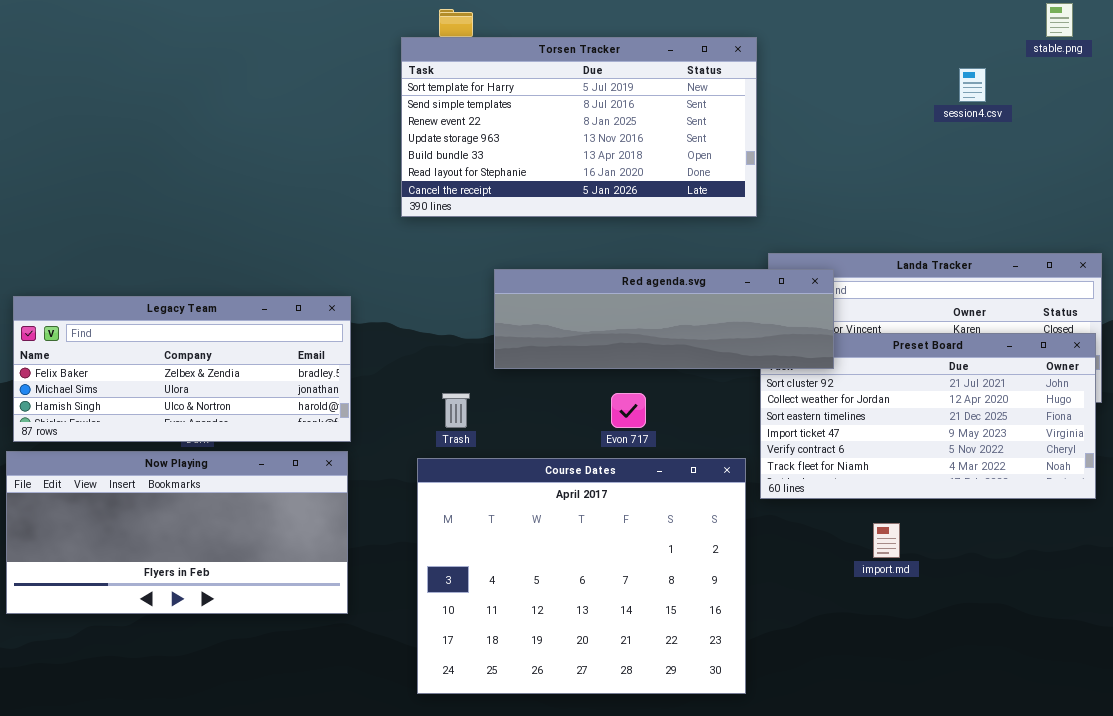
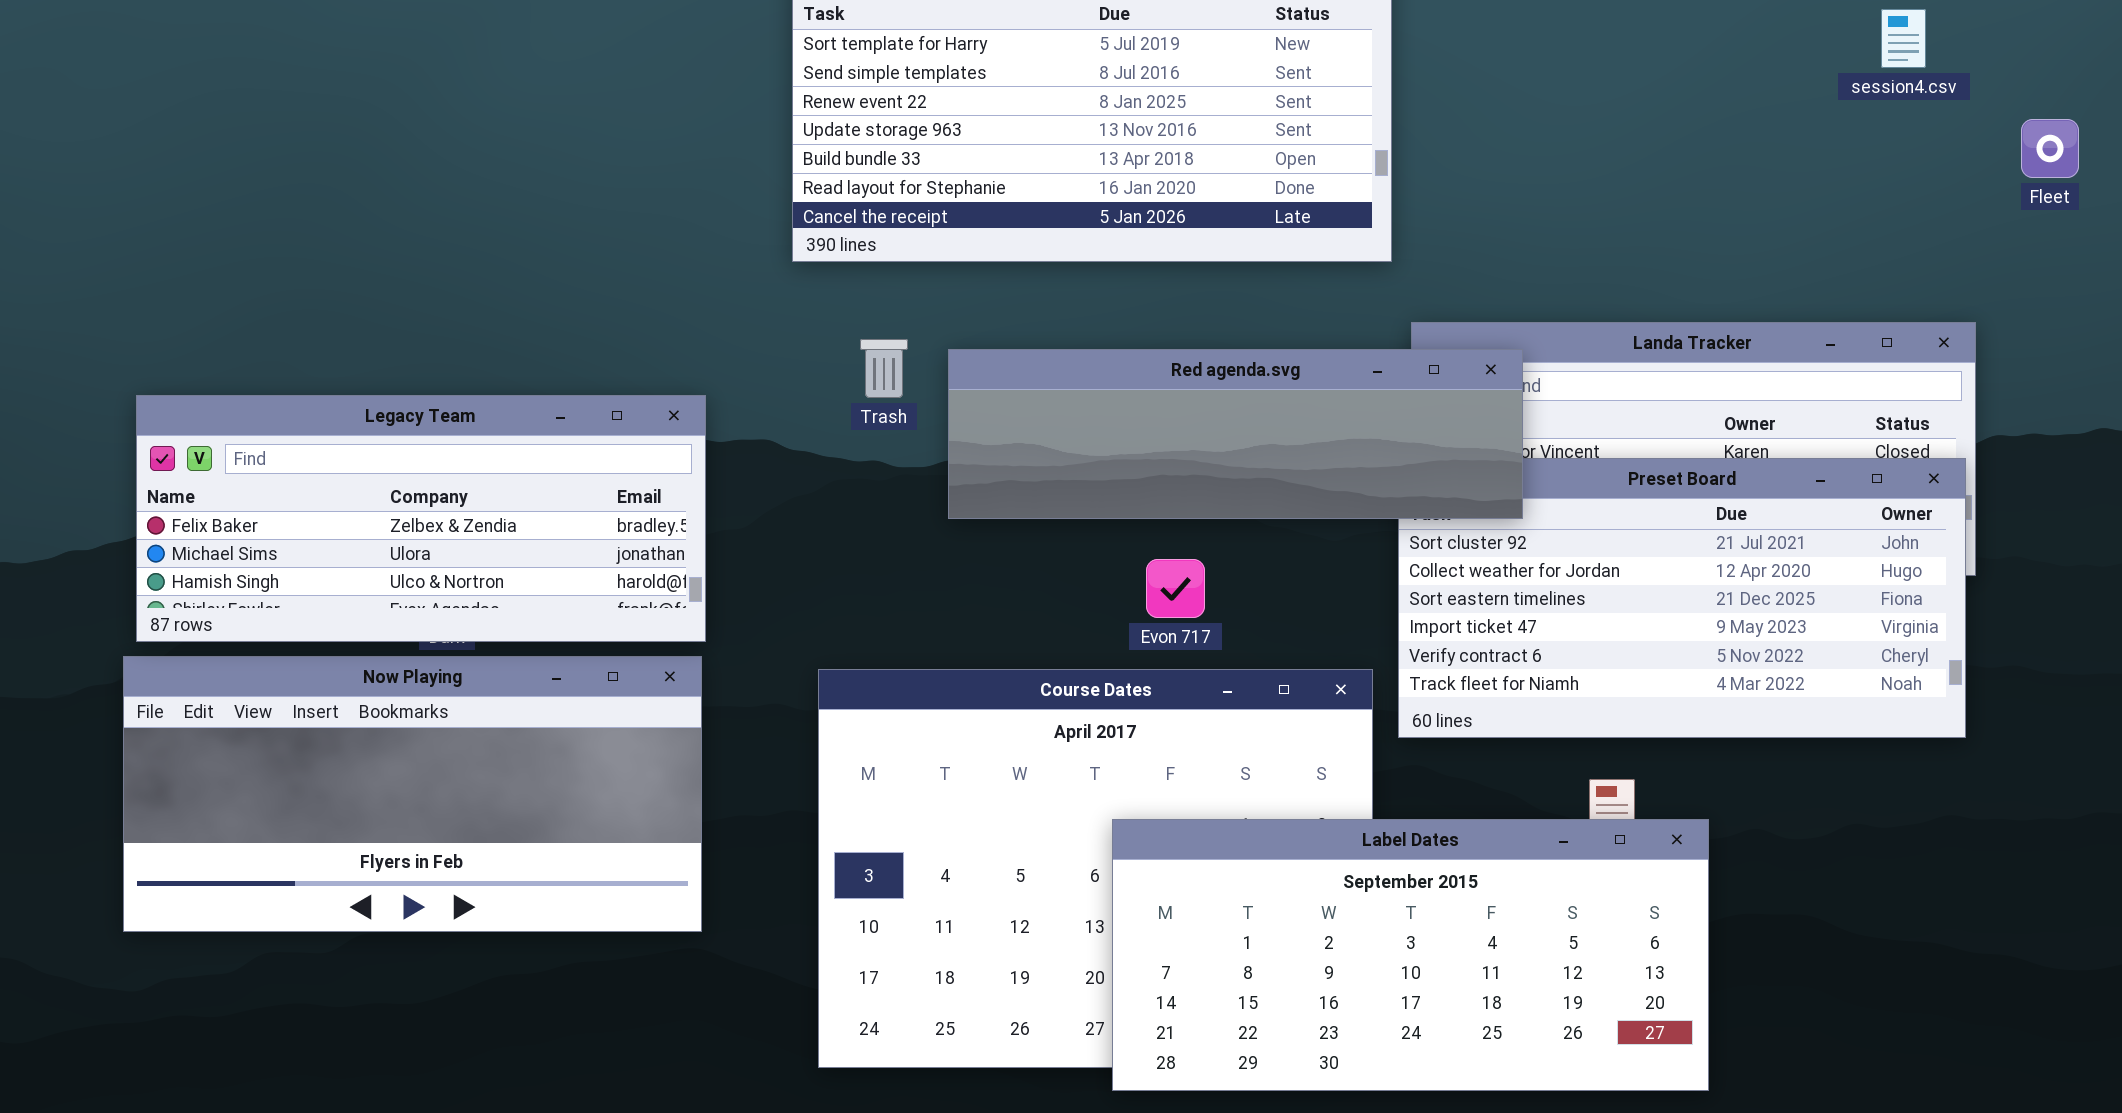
session4.csv: [959,68,986,102] -> [1881,9,1926,68], moved
Trash: [442,393,470,428] -> [860,339,908,398], moved
Label Dates: none -> [1112,819,1709,1091], opened

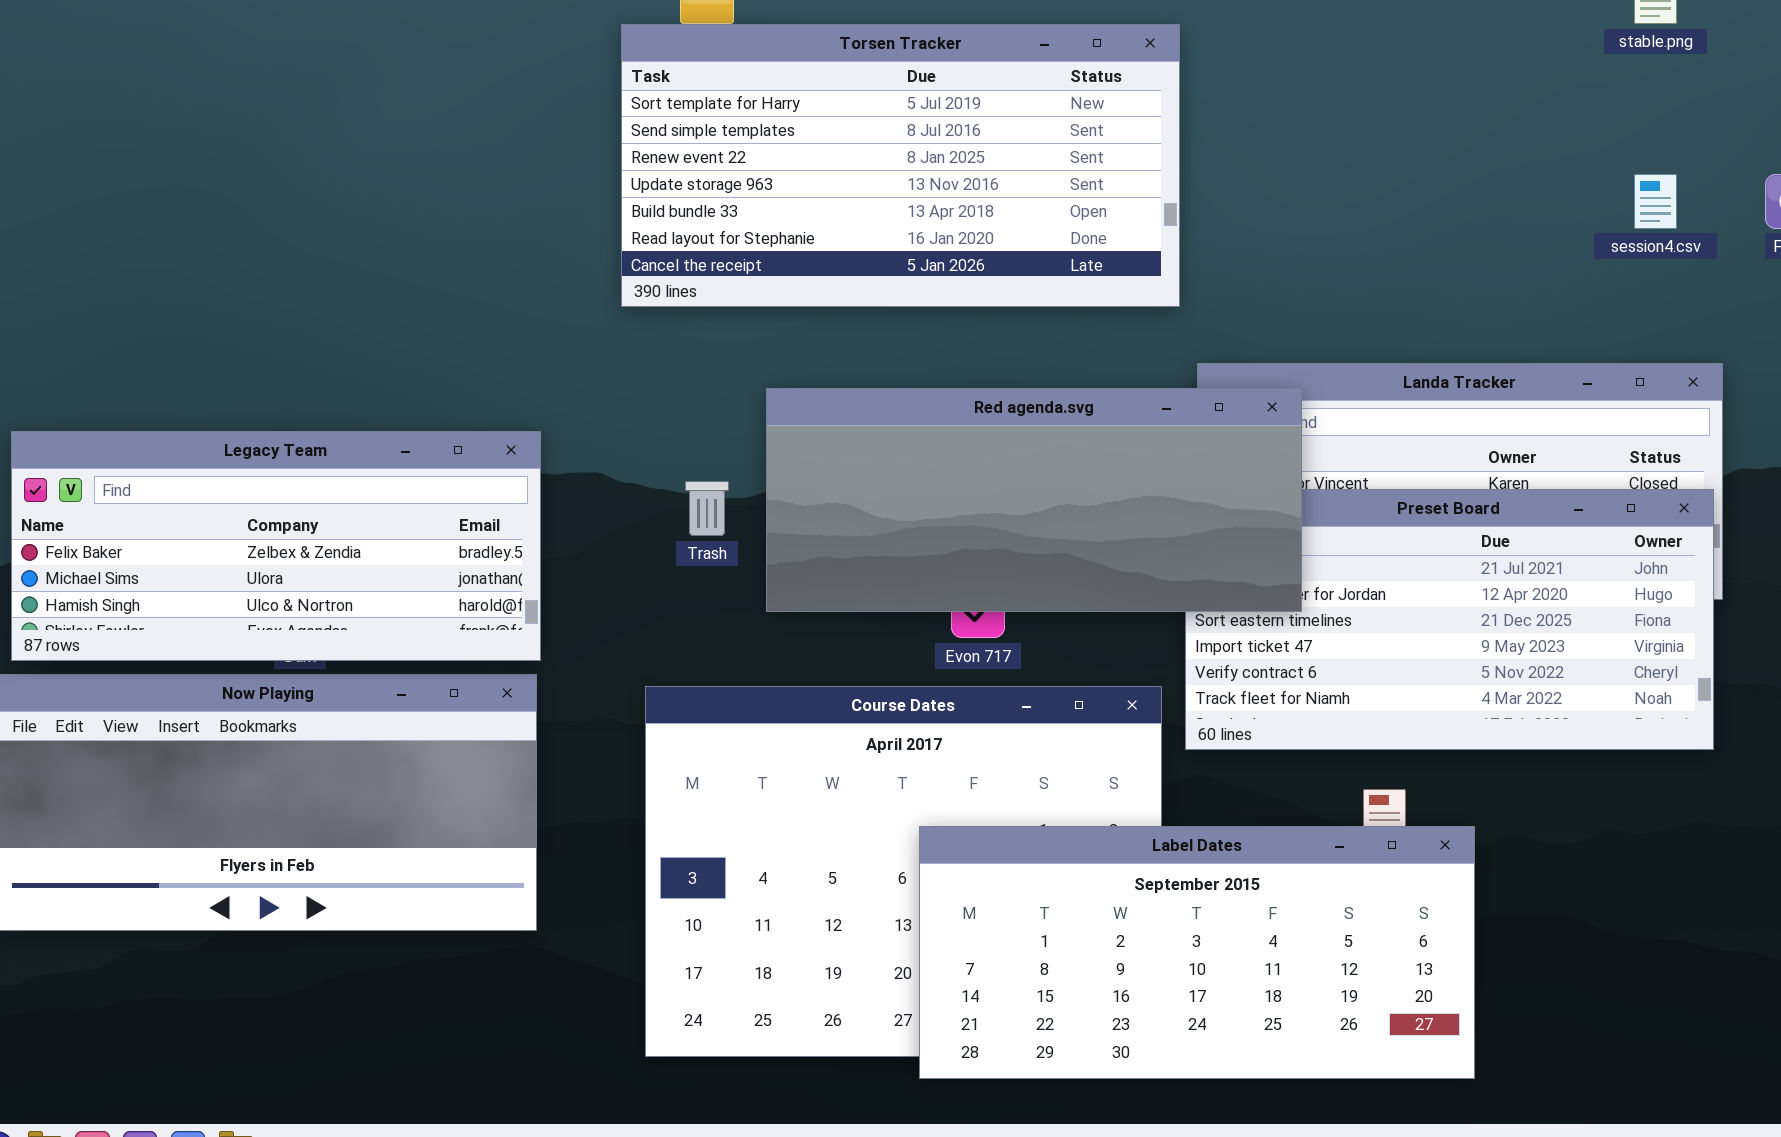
session4.csv: [1881,9,1926,68] -> [1634,174,1677,229], moved
Trash: [860,339,908,398] -> [685,481,729,536], moved
Red agenda.svg: [948,349,1523,519] -> [766,388,1302,612], resized

